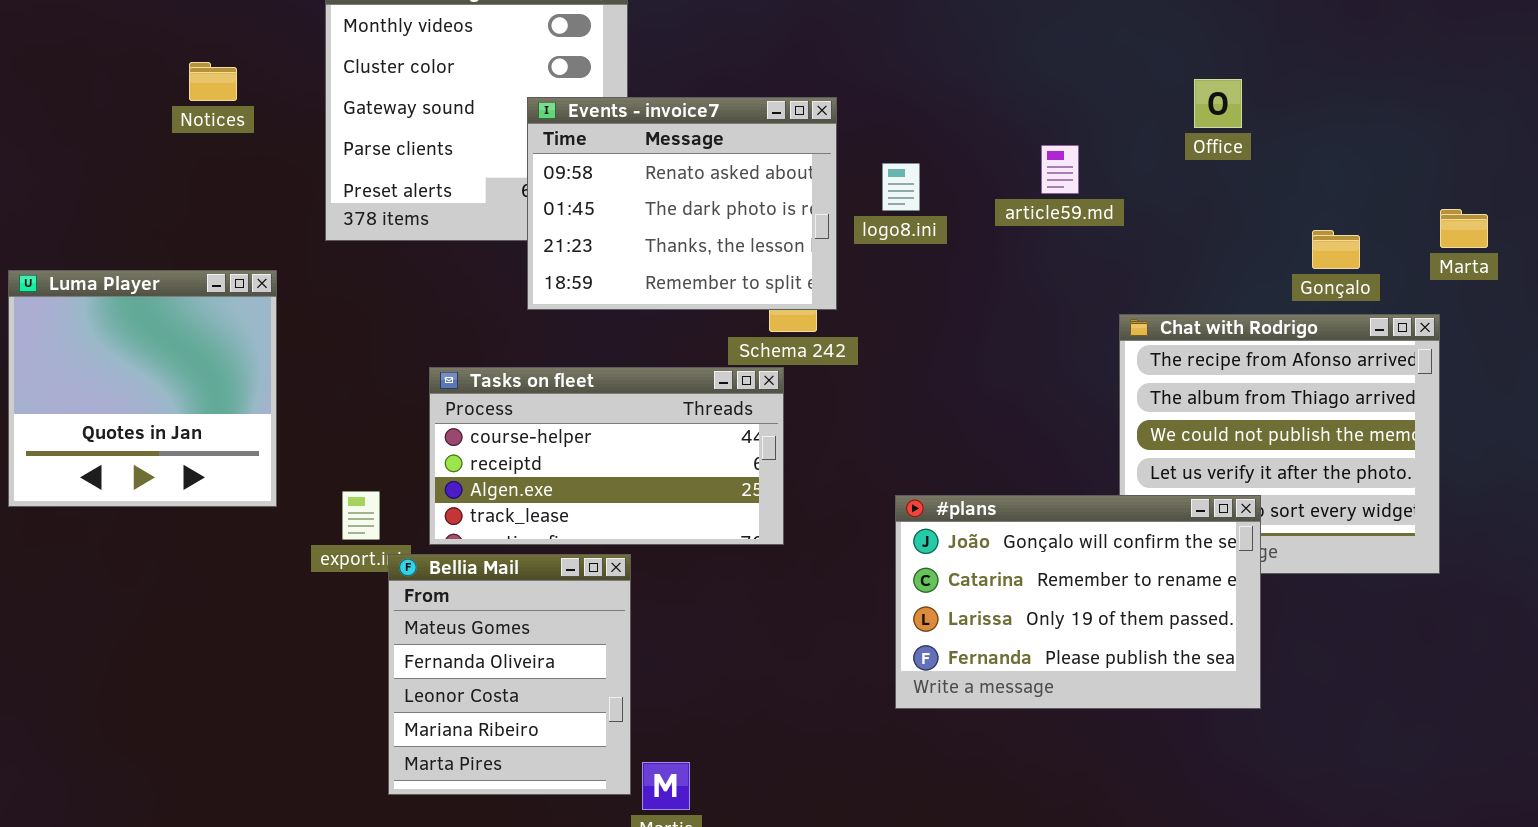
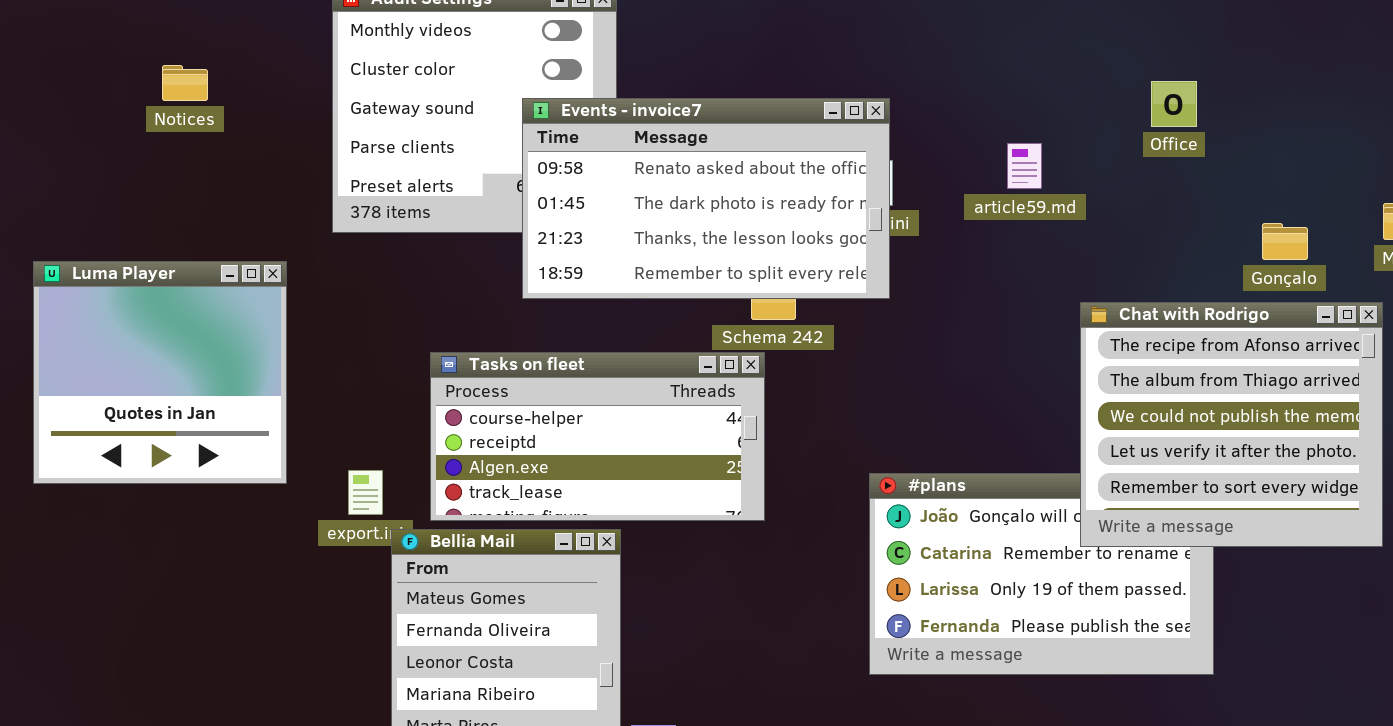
Notices: [189,62,237,101] -> [162,65,208,101], moved
Events - invoice7: [527,97,837,310] -> [522,98,890,299], resized
Chat with Rodrigo: [1119,314,1440,574] -> [1080,302,1383,547], raised

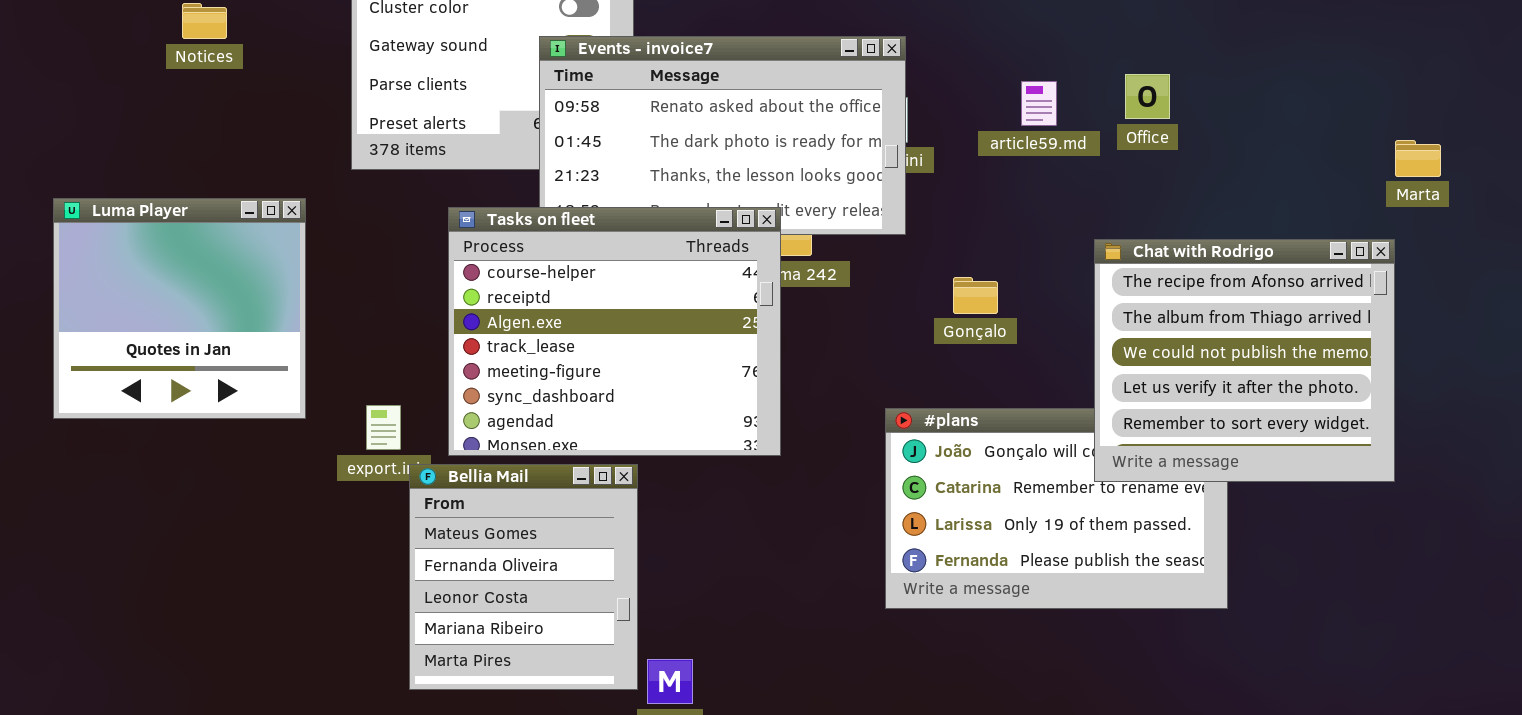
Office: [1151,81,1197,127] -> [1125,74,1170,119], moved
Gonçalo: [1262,223,1308,260] -> [953,277,998,314], moved
Tasks on fleet: [430,352,765,521] -> [448,207,781,456], resized

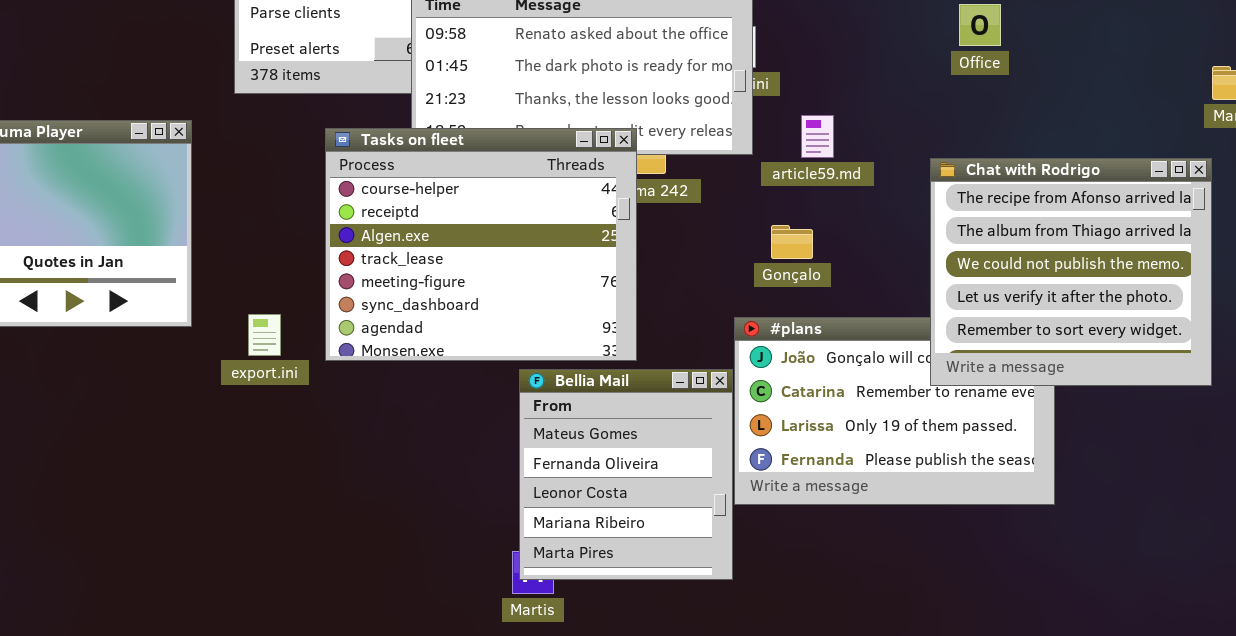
article59.md: [1021,81,1057,126] -> [801,115,834,158], moved
Gonçalo: [953,277,998,314] -> [771,225,813,259], moved
Bellia Mail: [409,464,638,690] -> [519,369,733,580], moved

